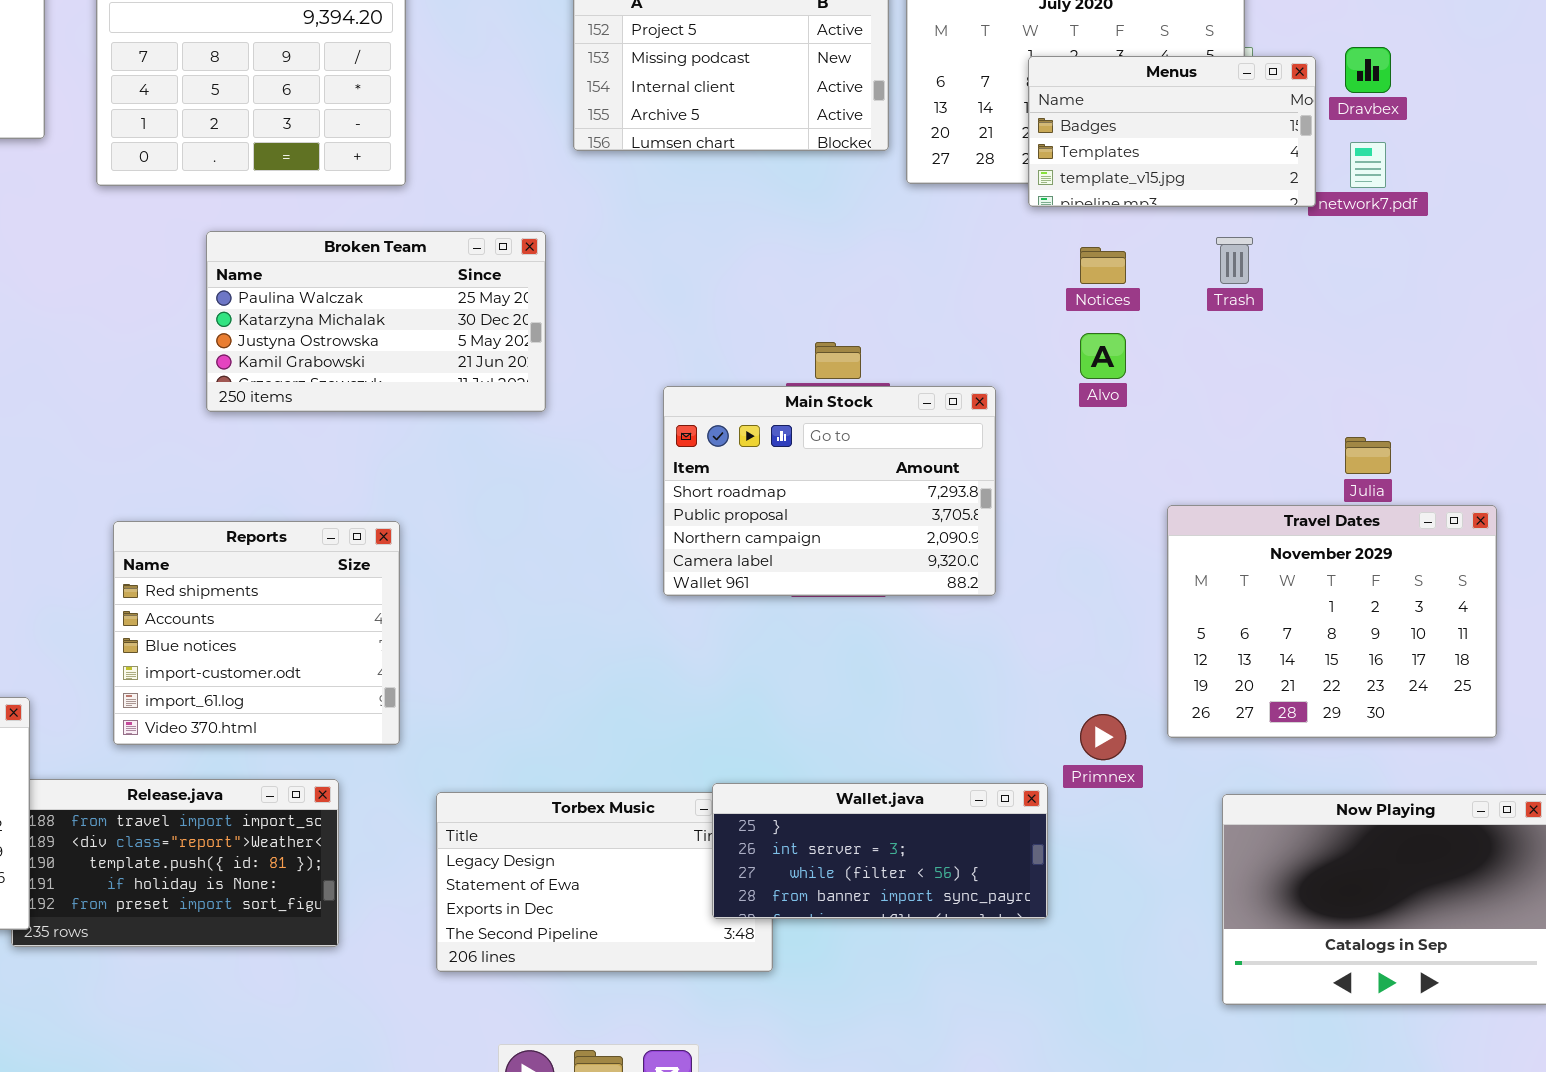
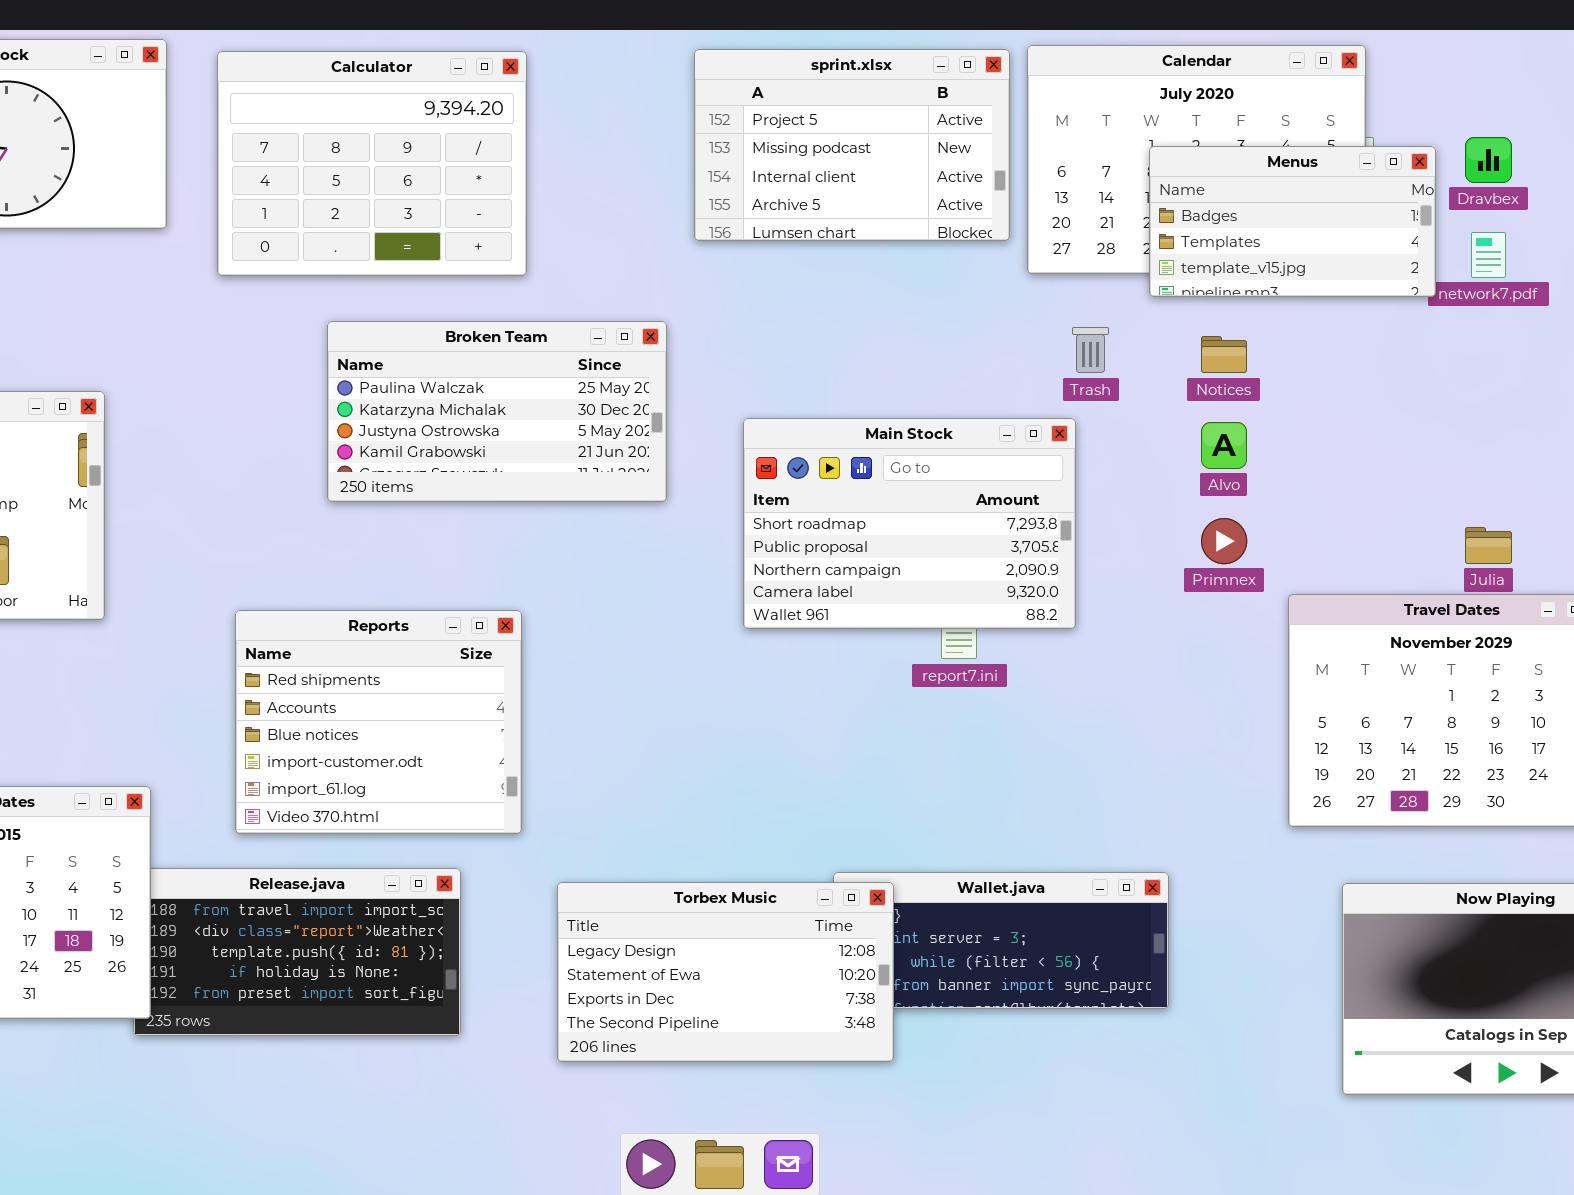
Trash: [1216,237,1253,284] -> [1072,327,1109,373], moved
Main Stock: [663,386,996,596] -> [743,418,1076,629], moved
Primnex: [1080,714,1126,760] -> [1201,518,1247,564], moved
Torbex Music: [436,792,773,972] -> [557,882,894,1062], raised

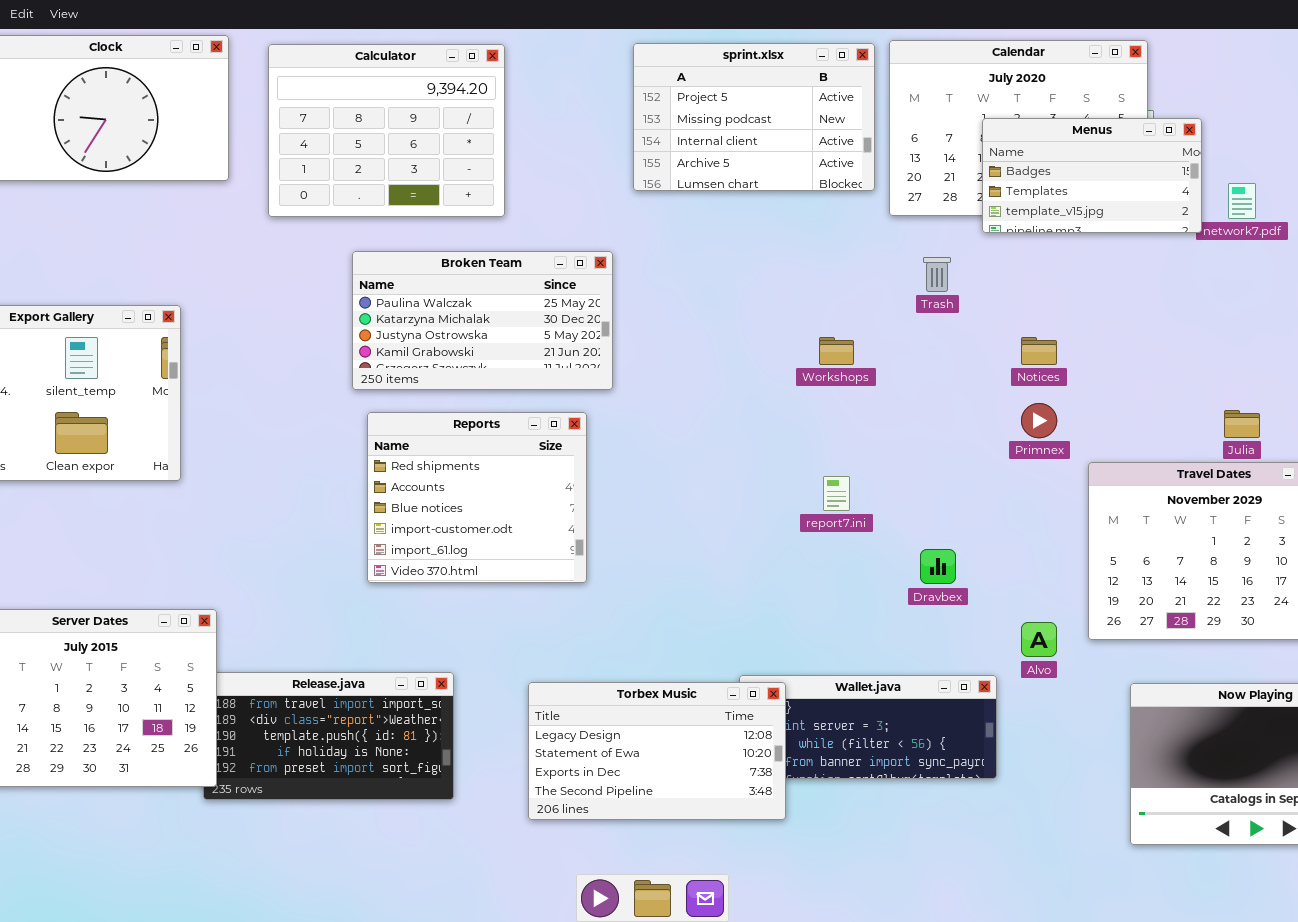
Dravbex: [1465,137,1512,183] -> [920,549,956,584], moved
Notices: [1201,336,1247,373] -> [1021,337,1057,365], moved
Main Stock: [743,418,1076,629] -> none, closed
Alvo: [1201,422,1247,469] -> [1021,622,1057,657], moved
Reports: [235,610,522,834] -> [367,412,587,583], moved

